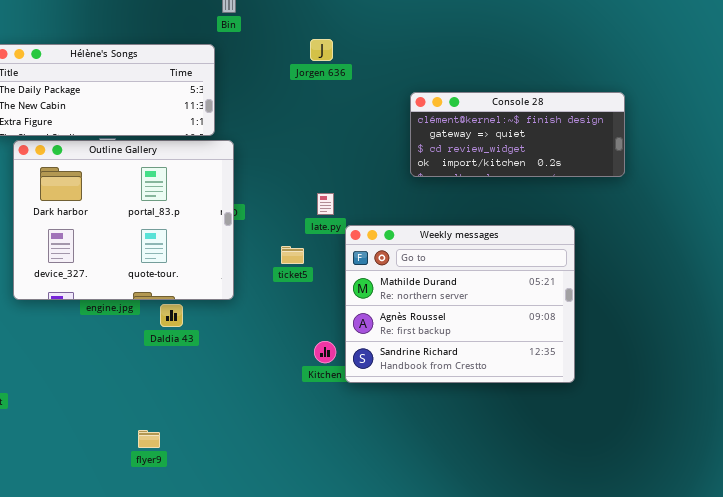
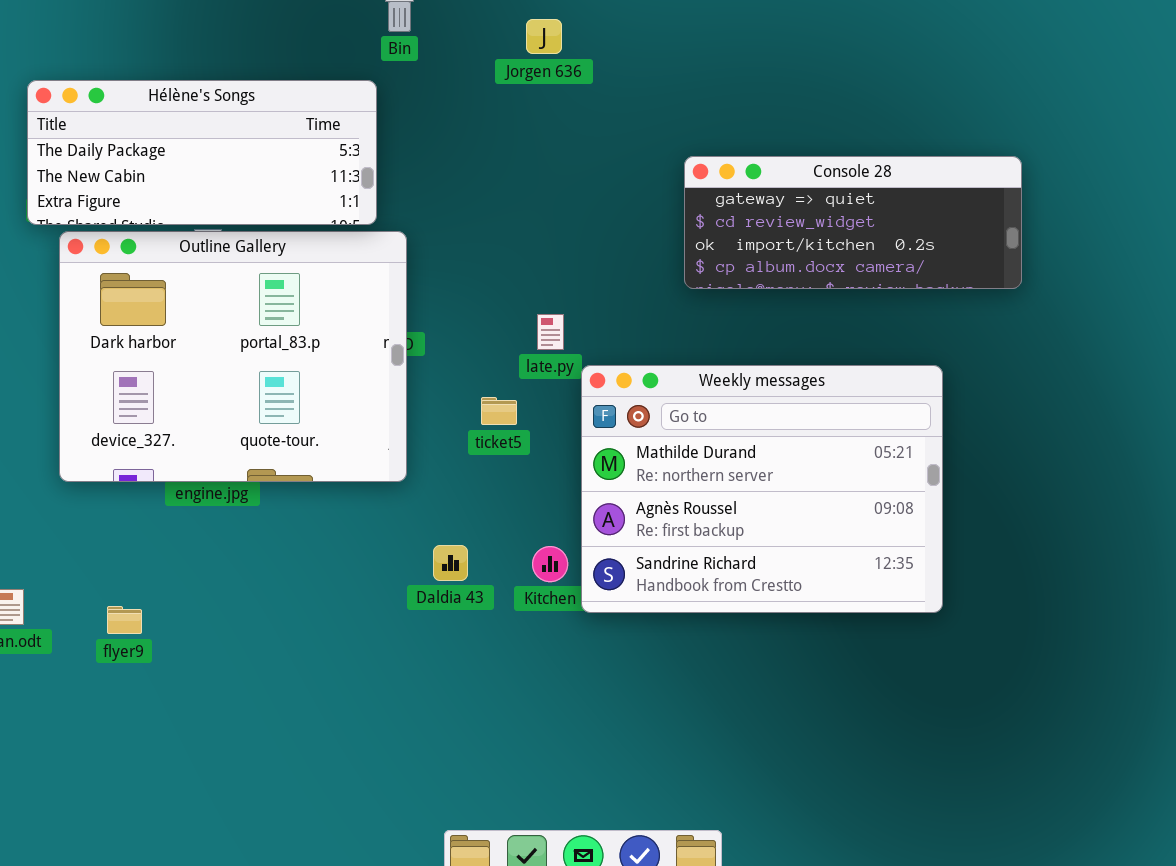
Jorgen 636: [310,39,333,61] -> [526,19,562,54], moved
Console 28: [410,92,625,177] -> [684,156,1022,289], scrolled down 1 row
Daldia 43: [160,304,183,327] -> [433,545,468,581], moved
flyer9: [138,430,160,448] -> [107,606,142,634], moved

